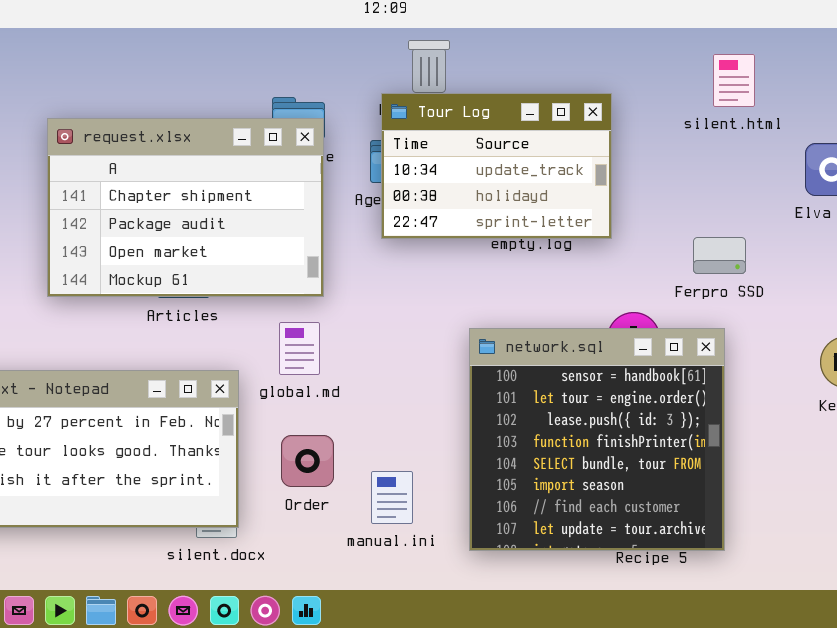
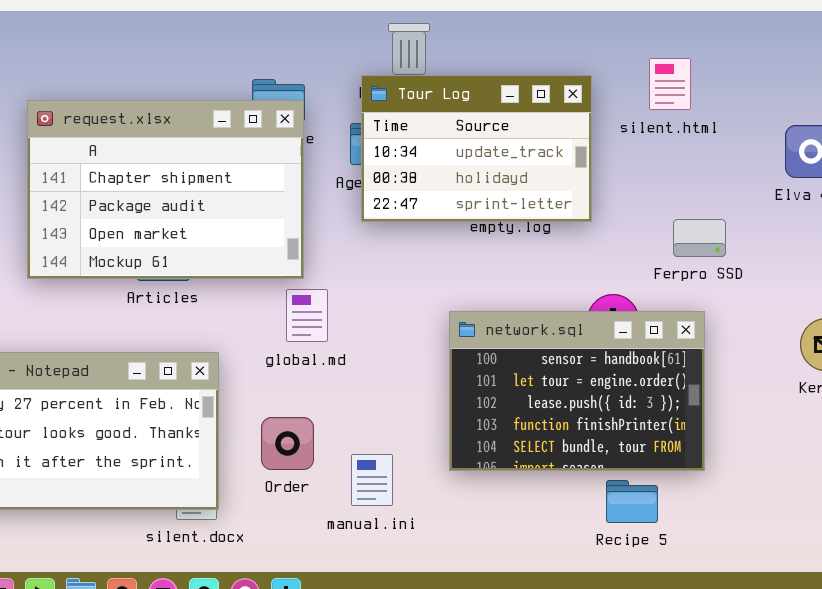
silent.html: [713,54,755,107] -> [649,58,691,110], moved
global.md: [279,322,320,375] -> [286,289,328,342], moved
network.sql: [469,328,725,551] -> [449,311,705,471], resized

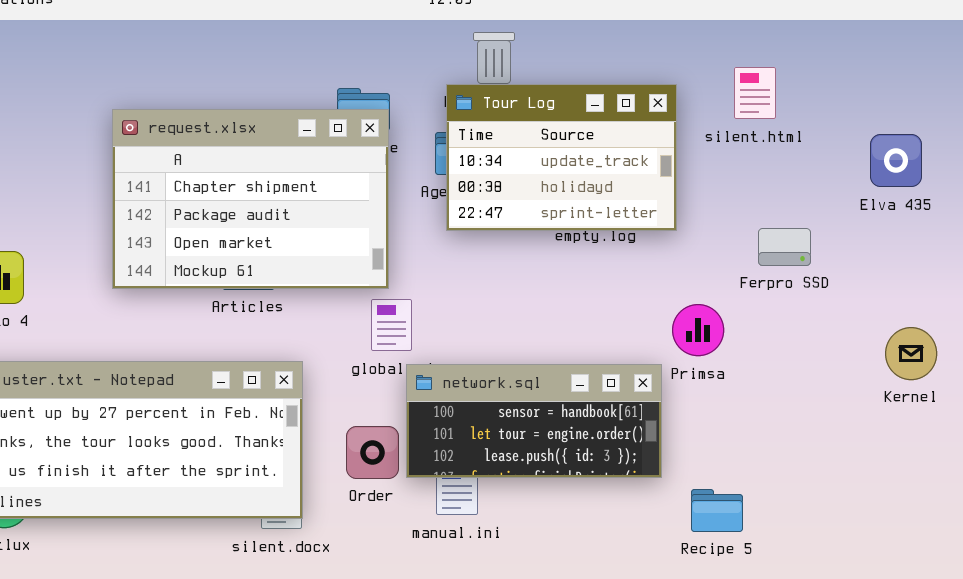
network.sql: [449,311,705,471] -> [406,364,662,478], moved, resized

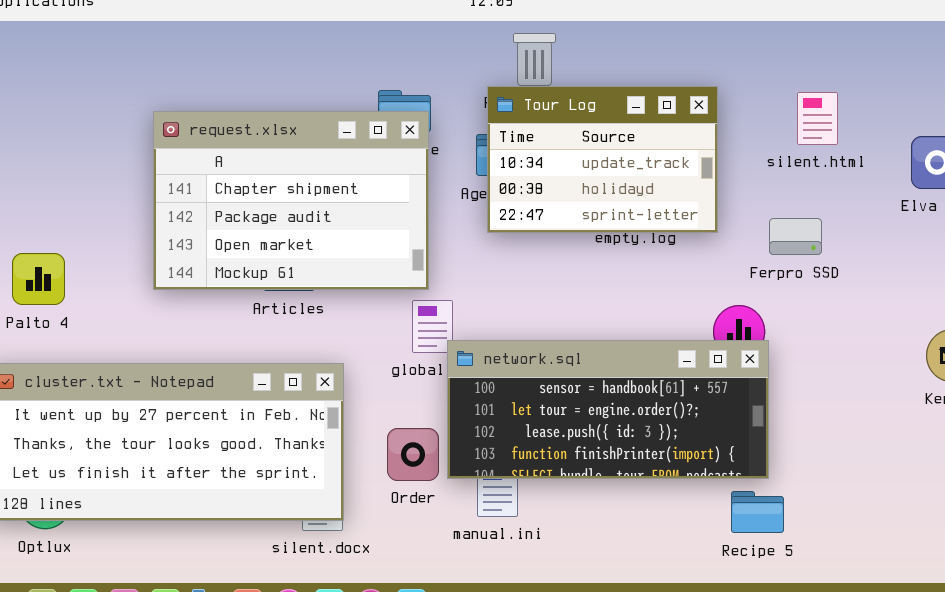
silent.html: [734,67,776,119] -> [797,92,838,145], moved
Ferpro SSD: [758,228,811,266] -> [769,218,822,255], moved
network.sql: [406,364,662,478] -> [447,340,769,479], resized

